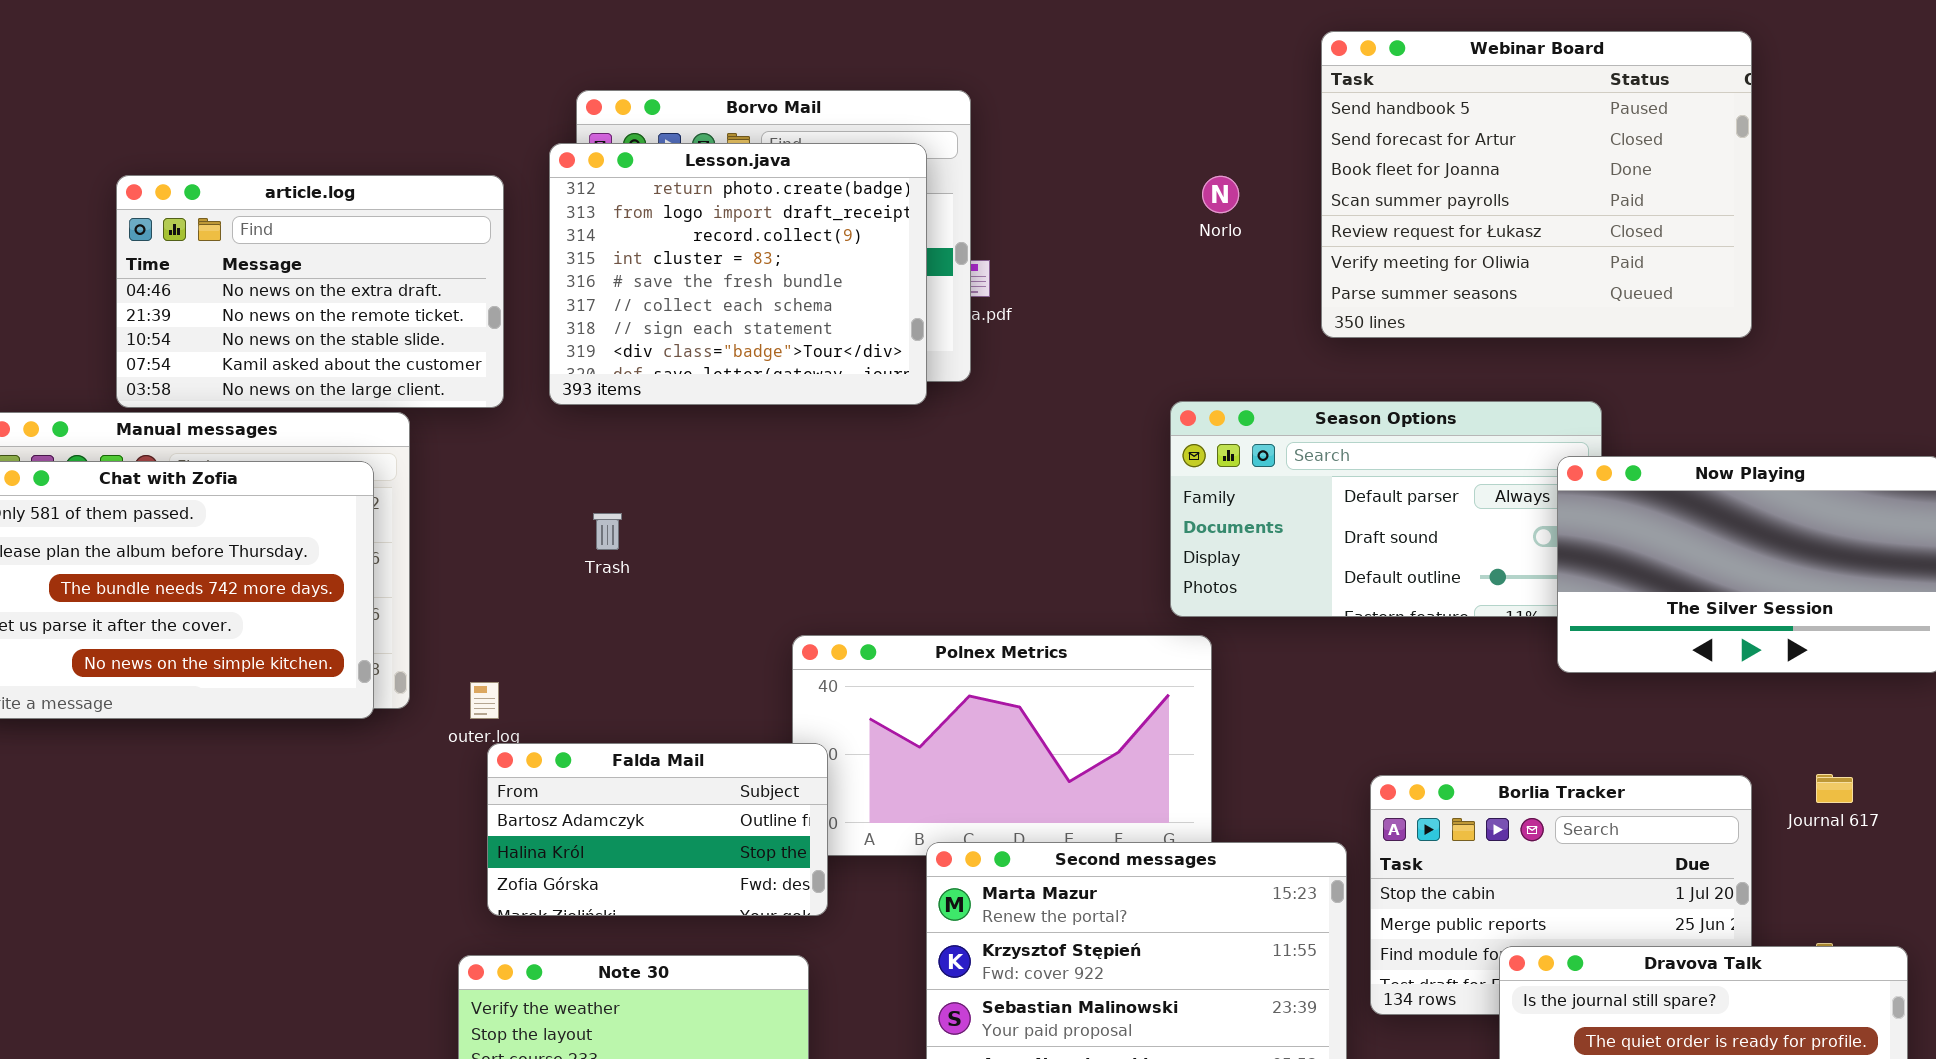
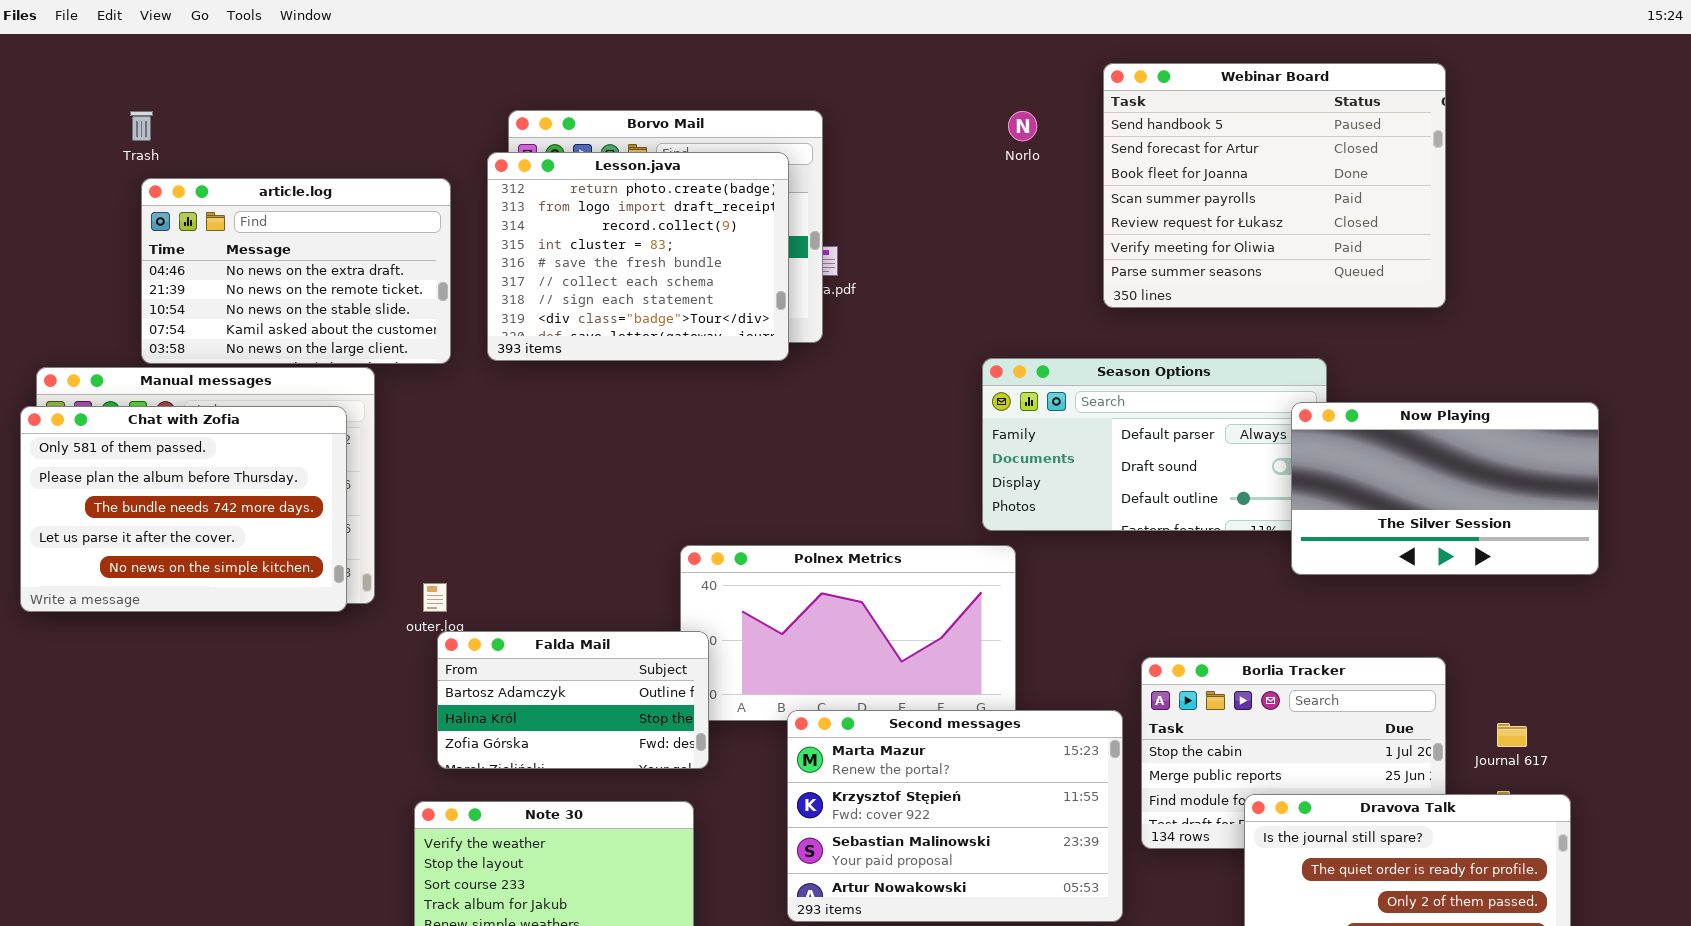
Norlo: [1202,176,1239,213] -> [1008,111,1037,141], moved
Trash: [593,513,622,550] -> [130,111,153,141], moved
Journal 617: [1816,774,1853,803] -> [1497,723,1527,747], moved

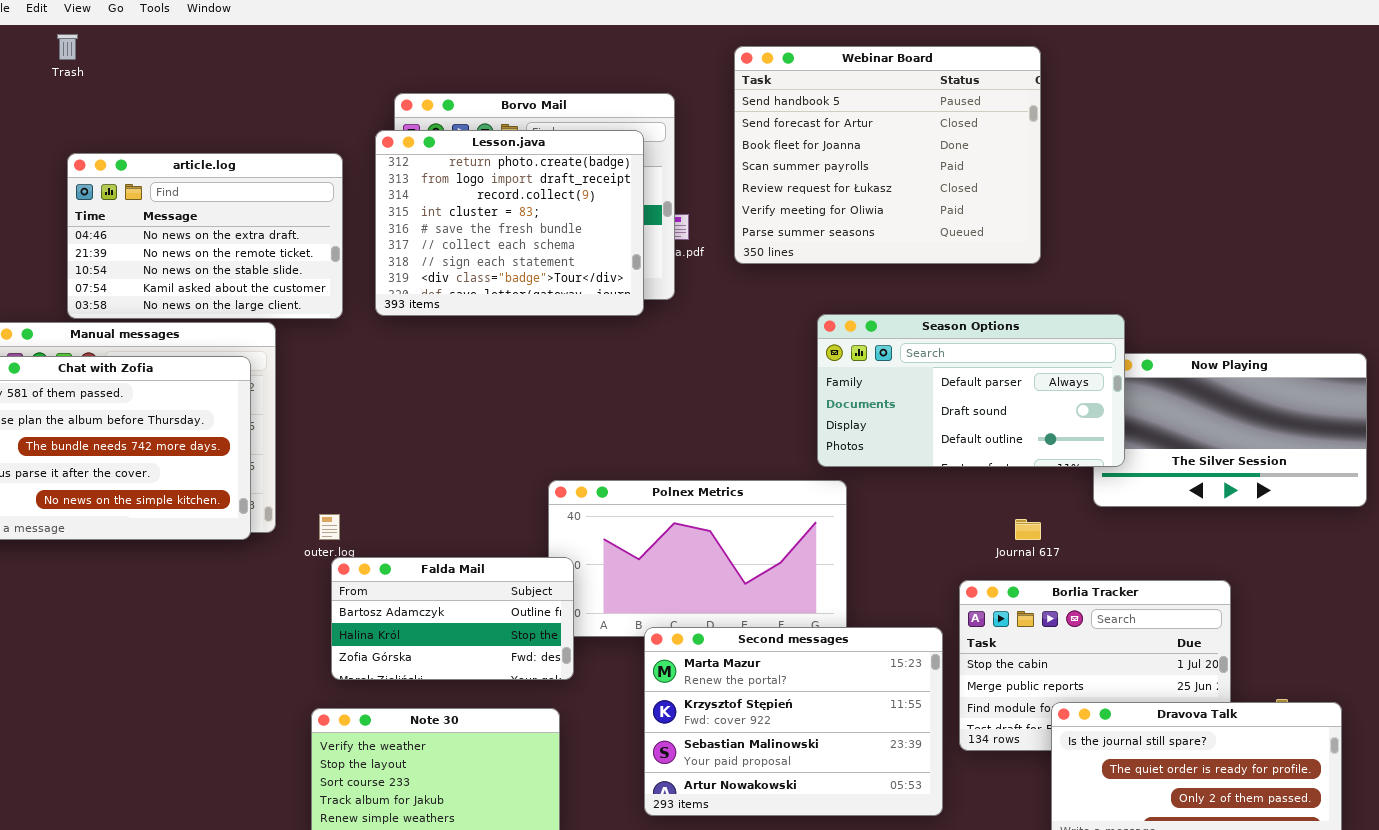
Webinar Board: [1103,63,1446,308] -> [734,46,1041,264], moved
Trash: [130,111,153,141] -> [57,34,78,60], moved
Season Options: [982,358,1327,531] -> [817,314,1125,467], raised
Journal 617: [1497,723,1527,747] -> [1015,519,1041,540], moved

